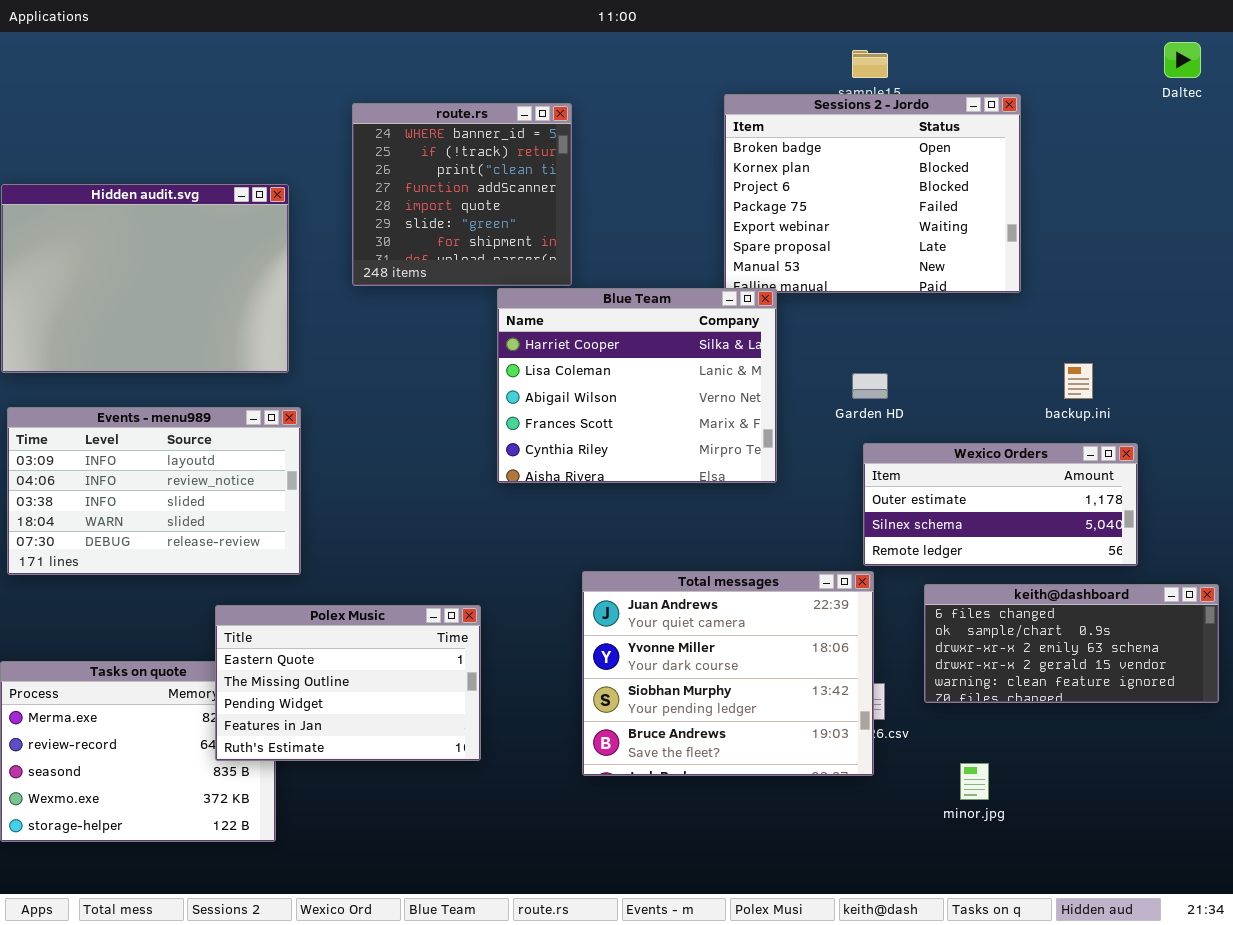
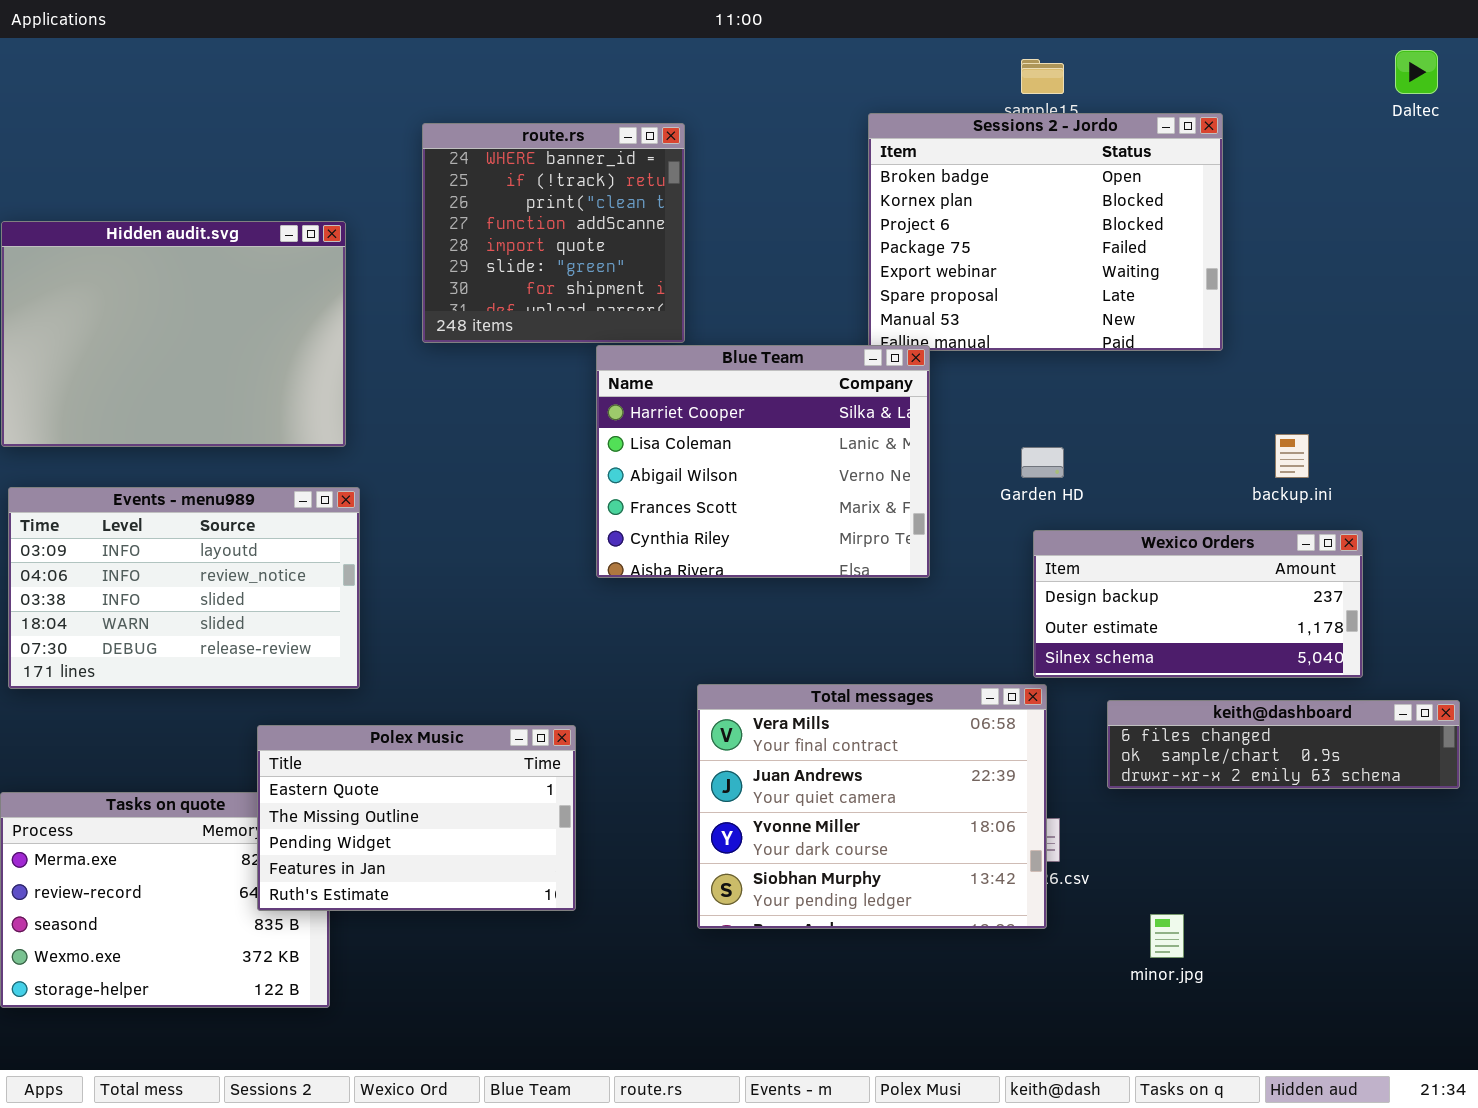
Wexico Orders: [863,443,1138,566] -> [1033,530,1363,678], scrolled up 1 row
Total messages: [582,571,874,776] -> [697,684,1047,929], scrolled up 1 row
keith@dashboard: [924,584,1219,703] -> [1107,700,1460,789], resized

